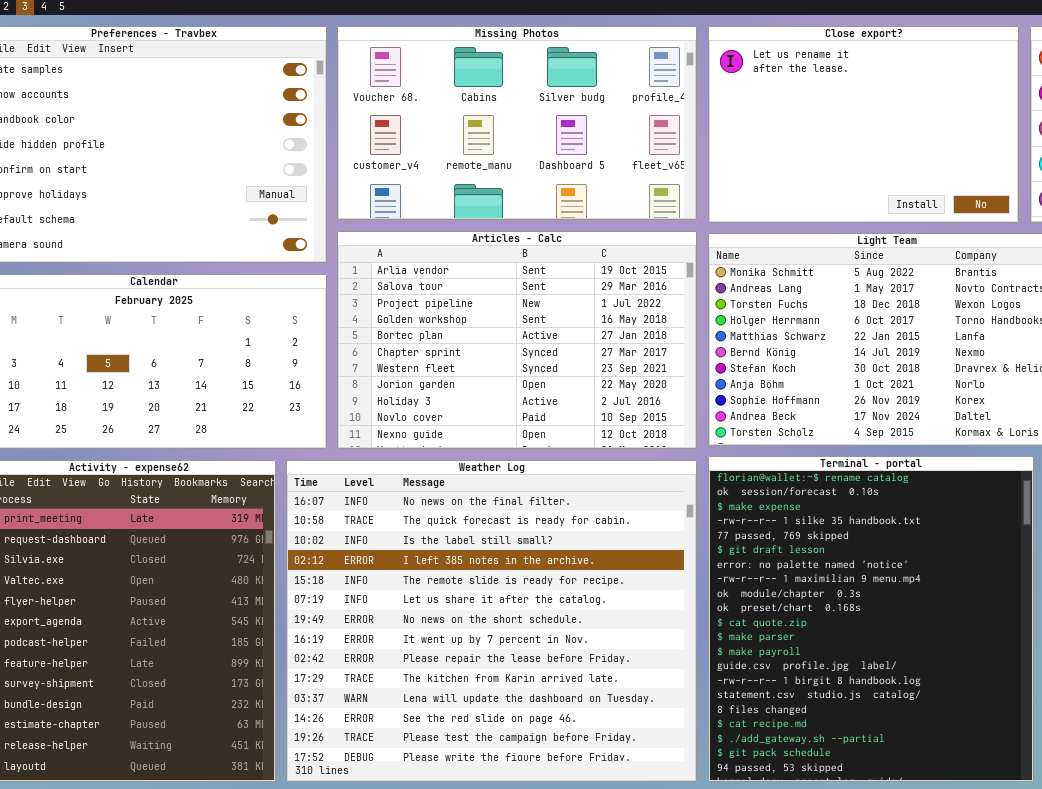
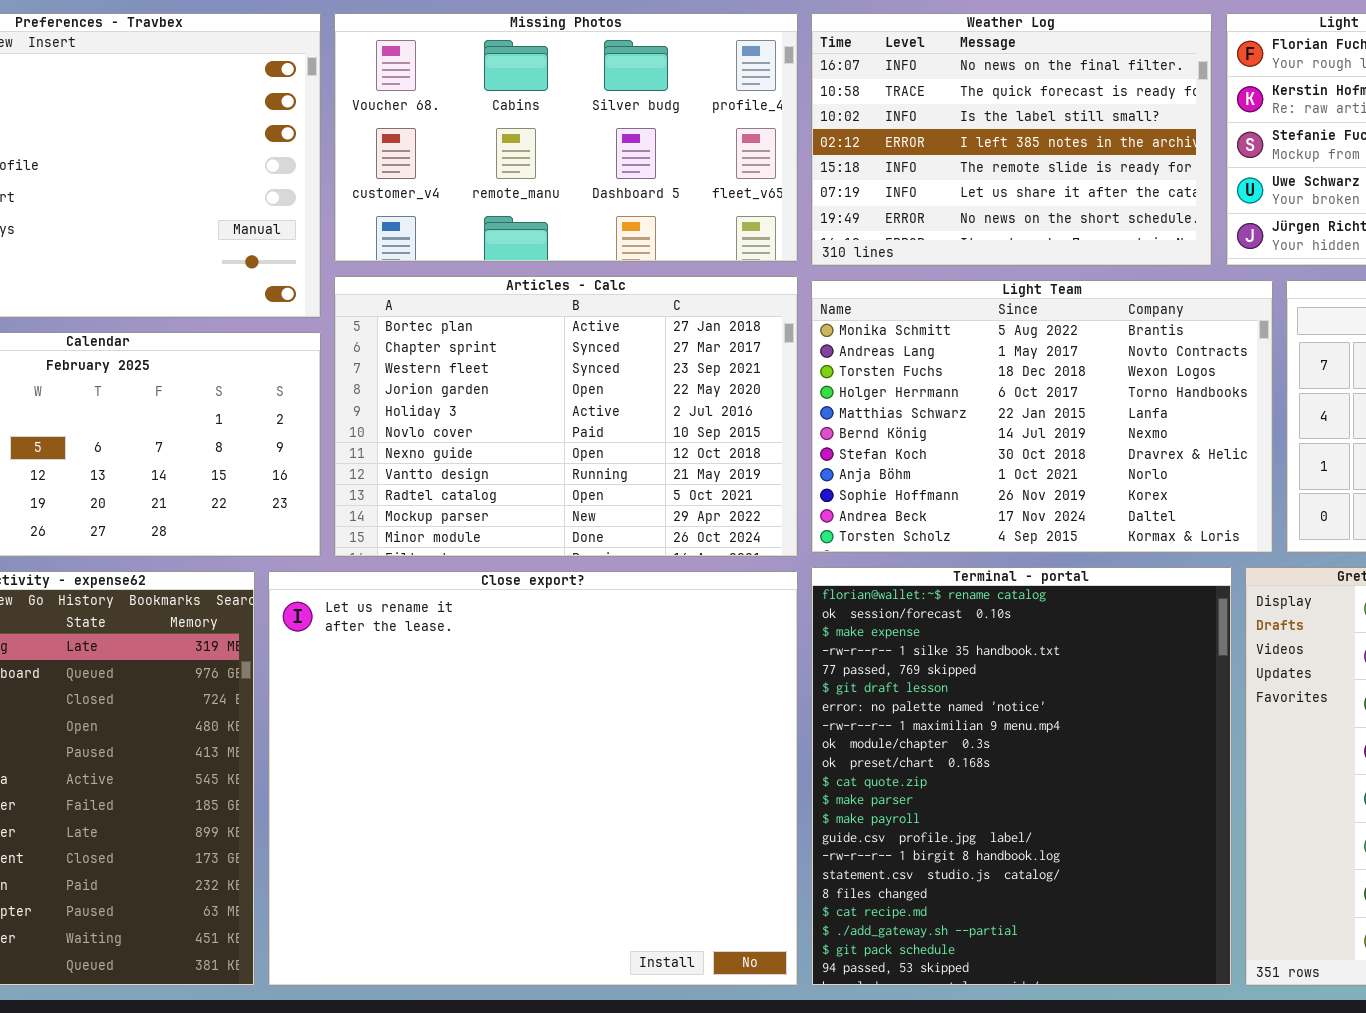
Close export?: [708,26,1019,223] -> [268,571,798,986], moved, resized
Articles - Calc: [337,231,697,449] -> [334,276,798,557], scrolled down 4 rows
Weather Log: [286,460,697,782] -> [811,13,1212,266], moved, resized

